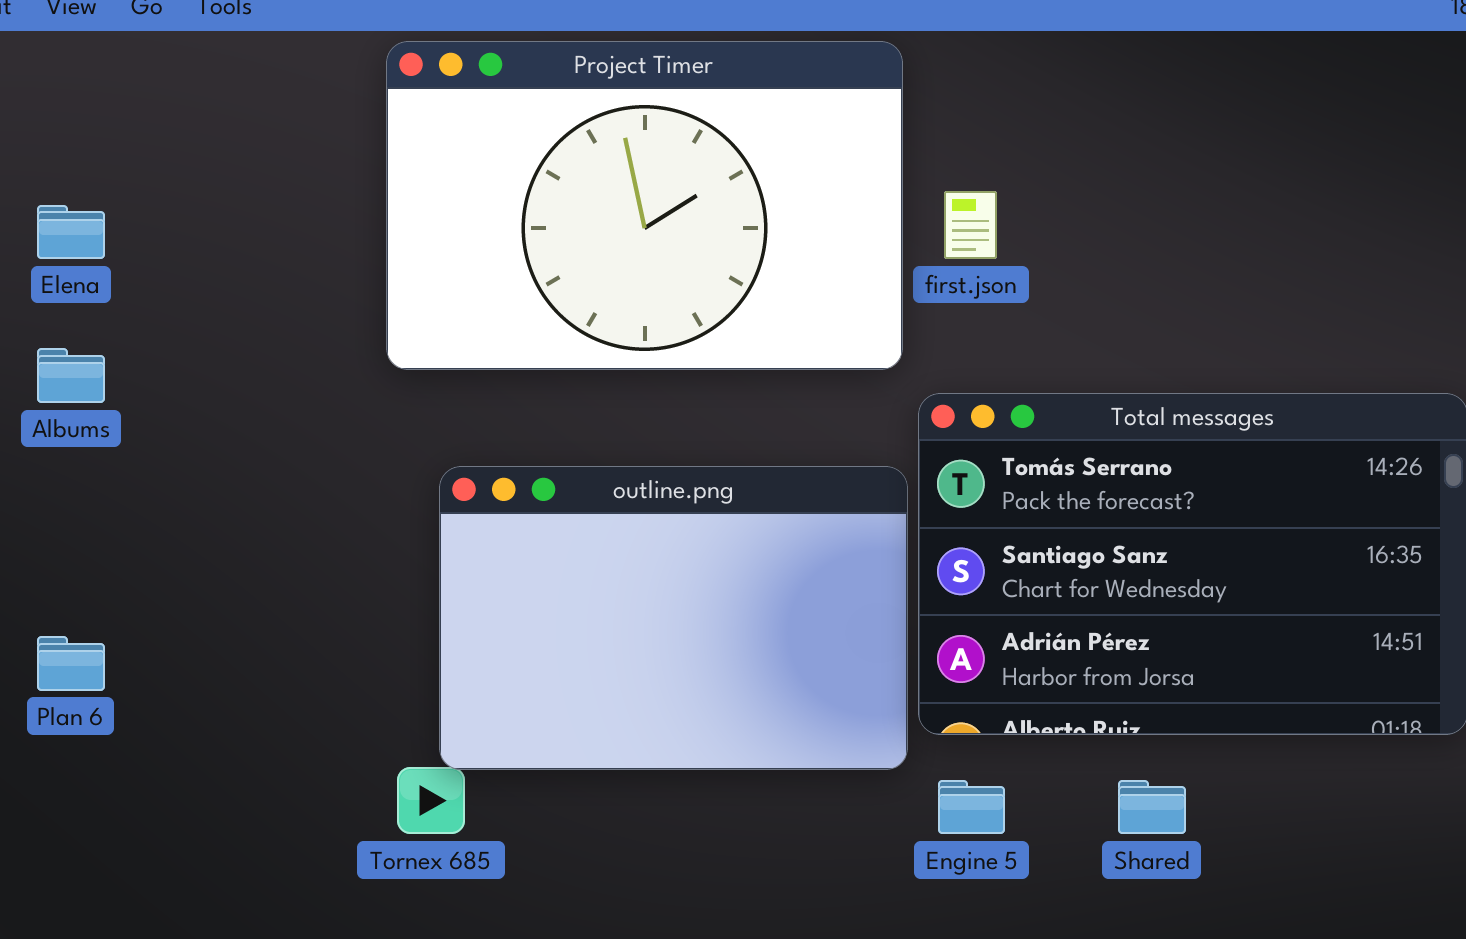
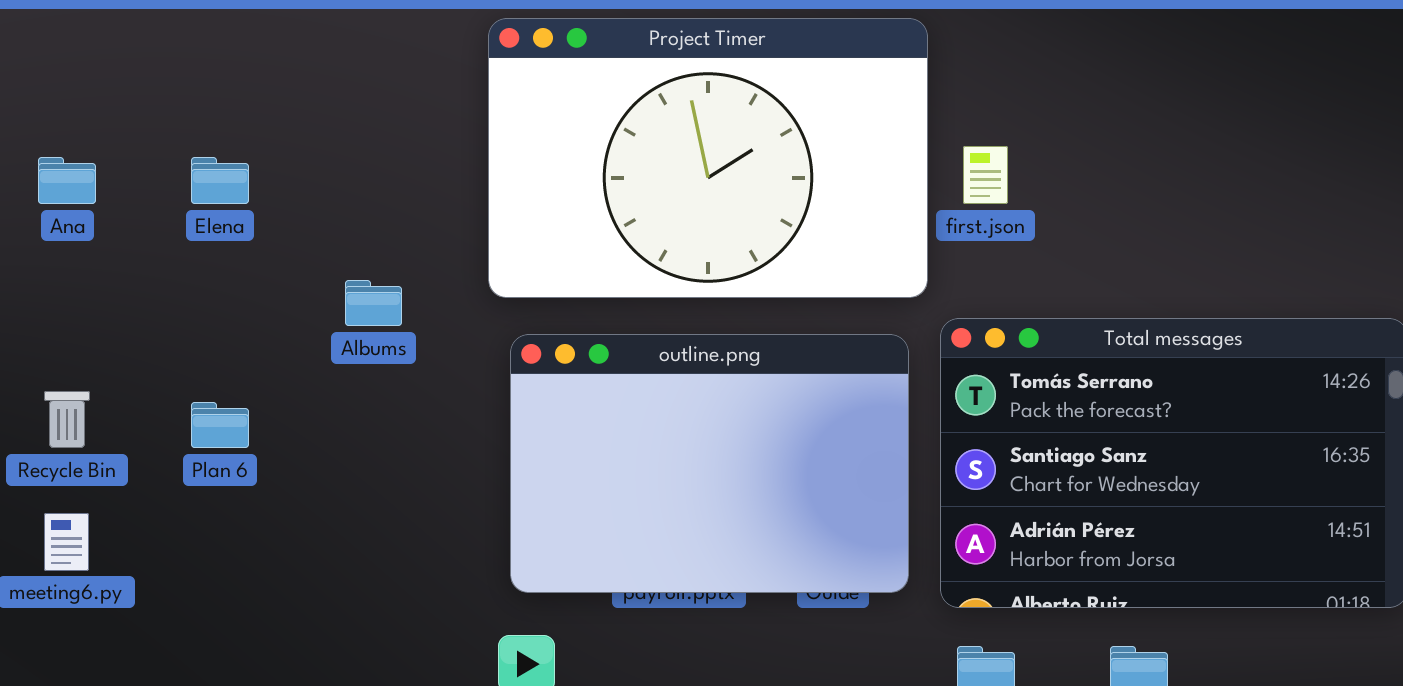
Albums: [37,348,105,403] -> [345,280,402,326], moved
outline.png: [439,466,908,770] -> [510,334,909,593], moved
Plan 6: [37,636,105,691] -> [191,402,249,448], moved

